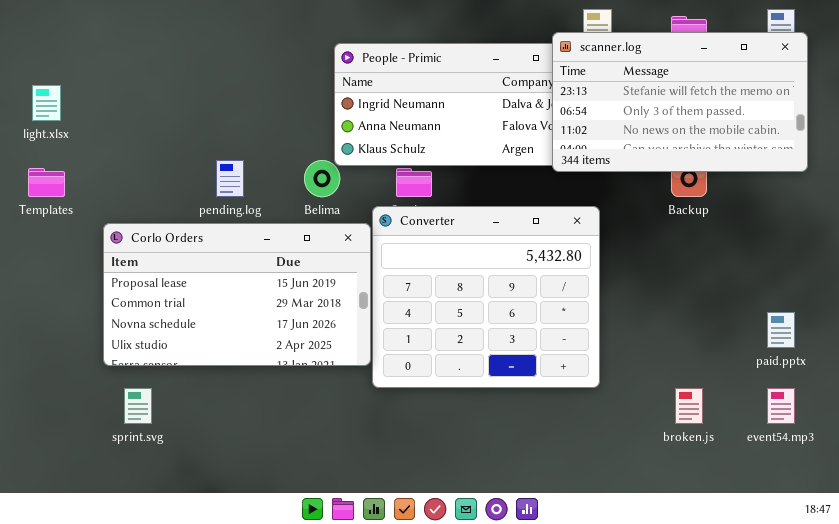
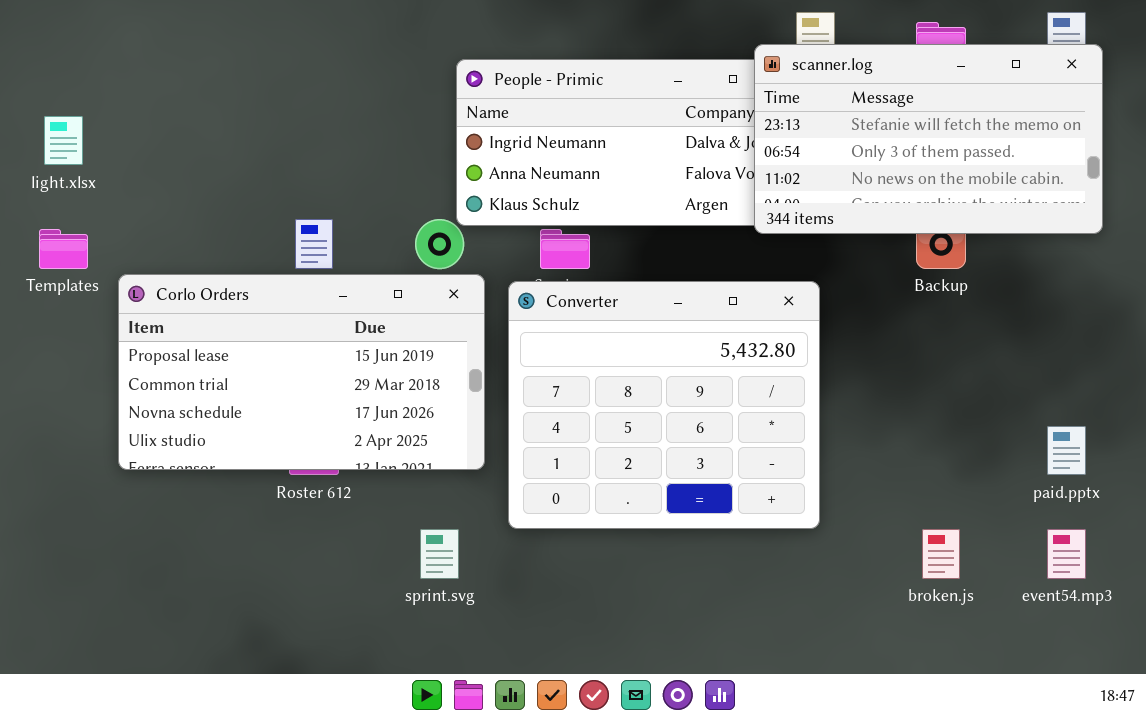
Corlo Orders: [103,223,371,366] -> [118,274,485,470], moved
sprint.svg: [124,388,152,424] -> [420,529,459,579], moved

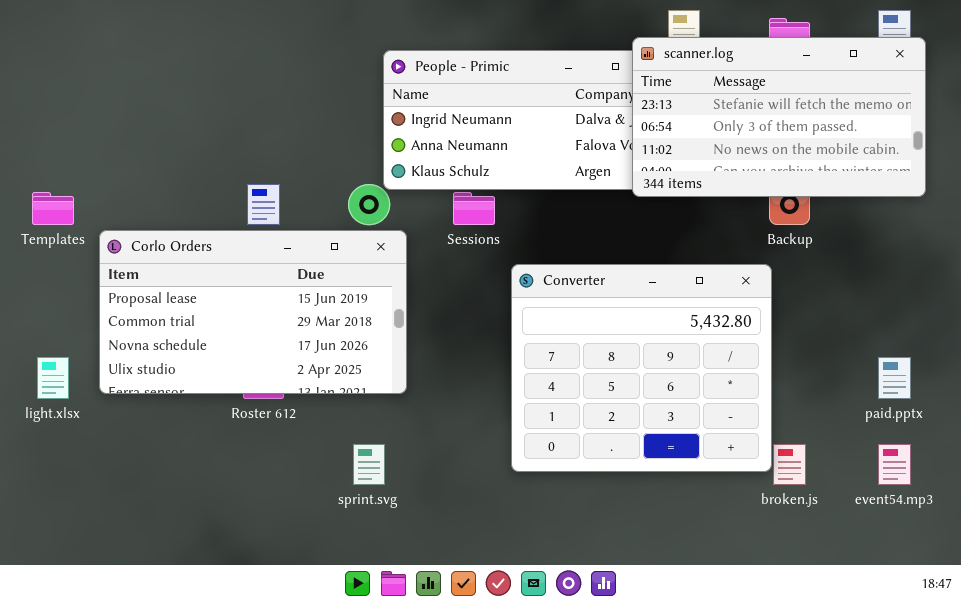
light.xlsx: [44,116,83,165] -> [37,357,69,399], moved
Converter: [508,281,820,529] -> [511,264,772,472], moved

